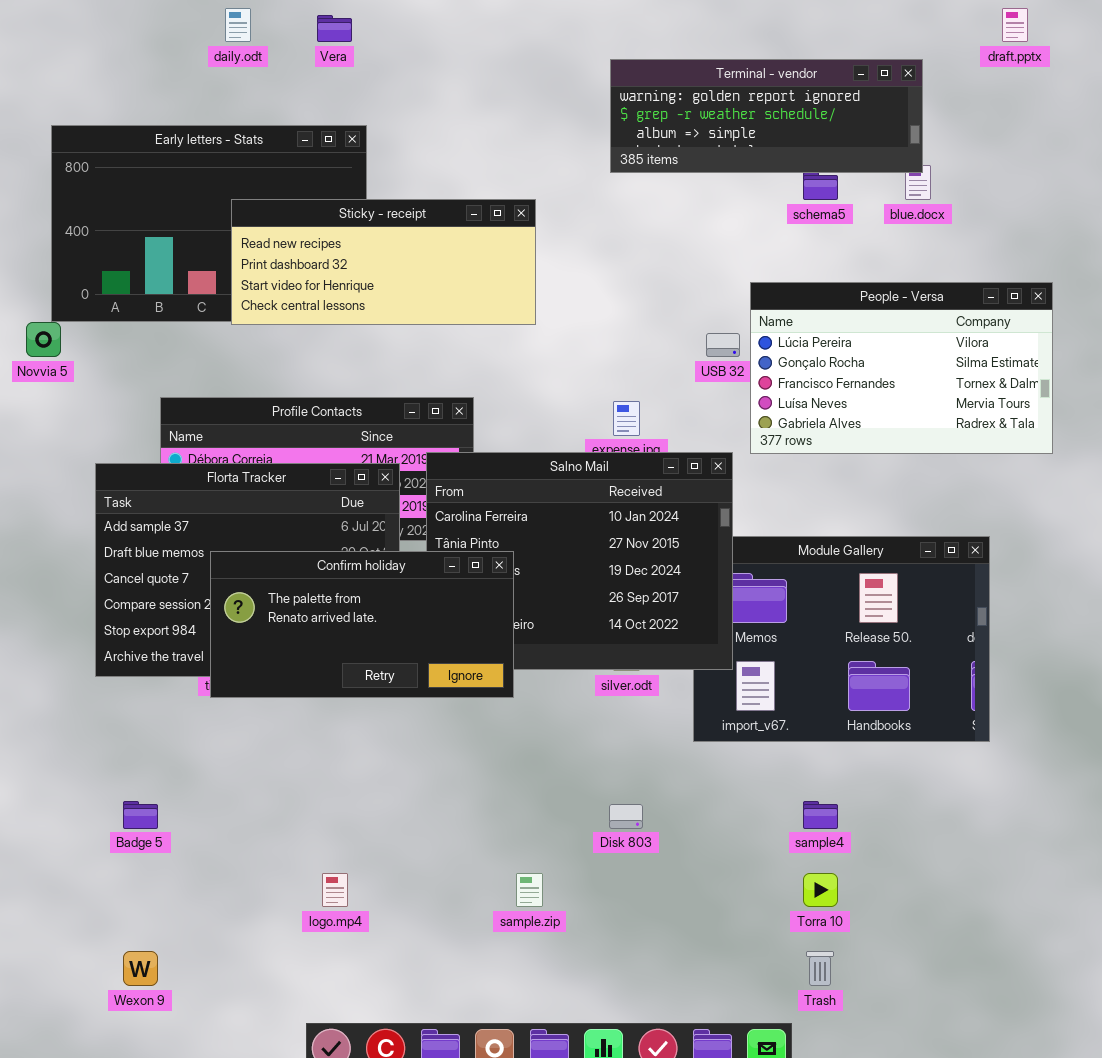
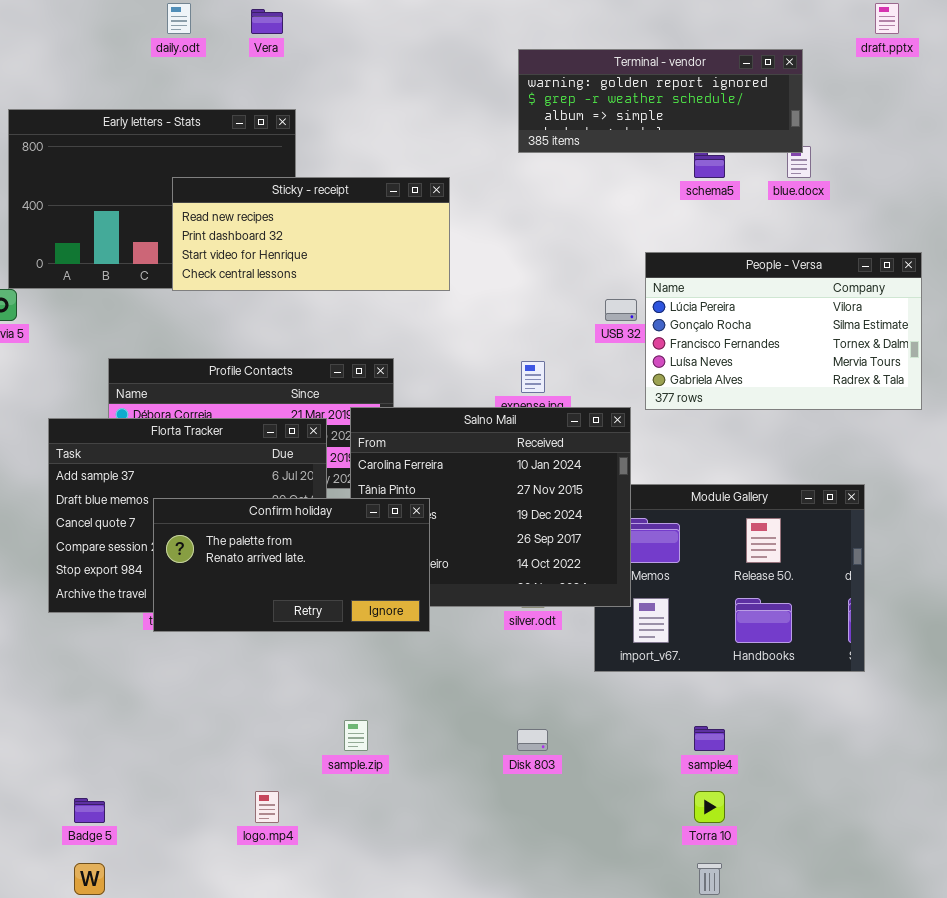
Badge 5: [123,801,158,829] -> [74,798,105,823], moved
sample.zip: [516,873,543,907] -> [344,720,368,751], moved

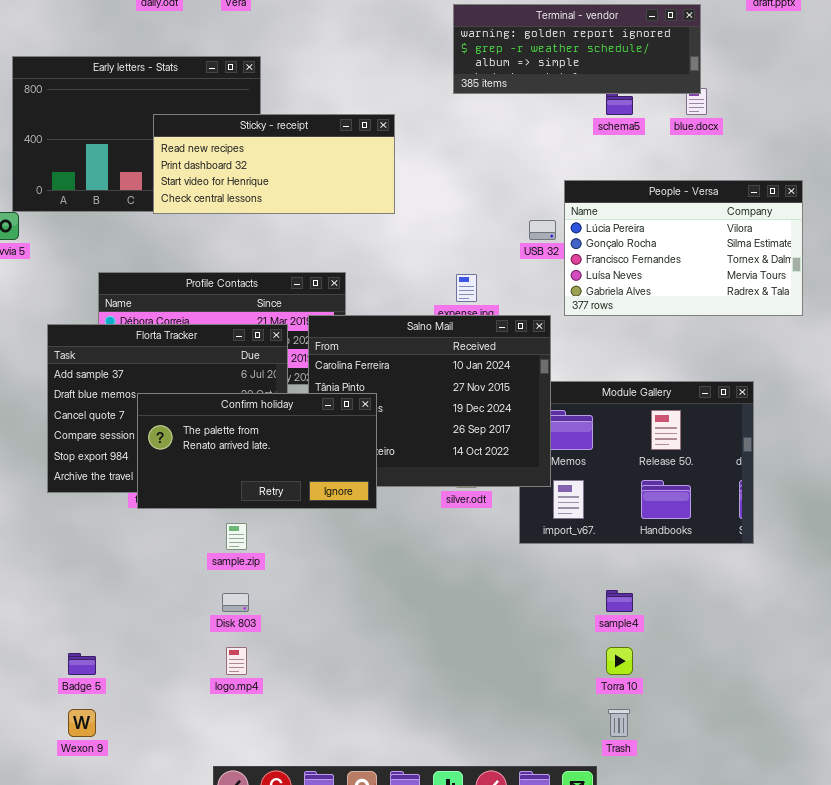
sample.zip: [344,720,368,751] -> [226,523,247,550], moved
Disk 803: [517,729,548,751] -> [222,593,249,612], moved

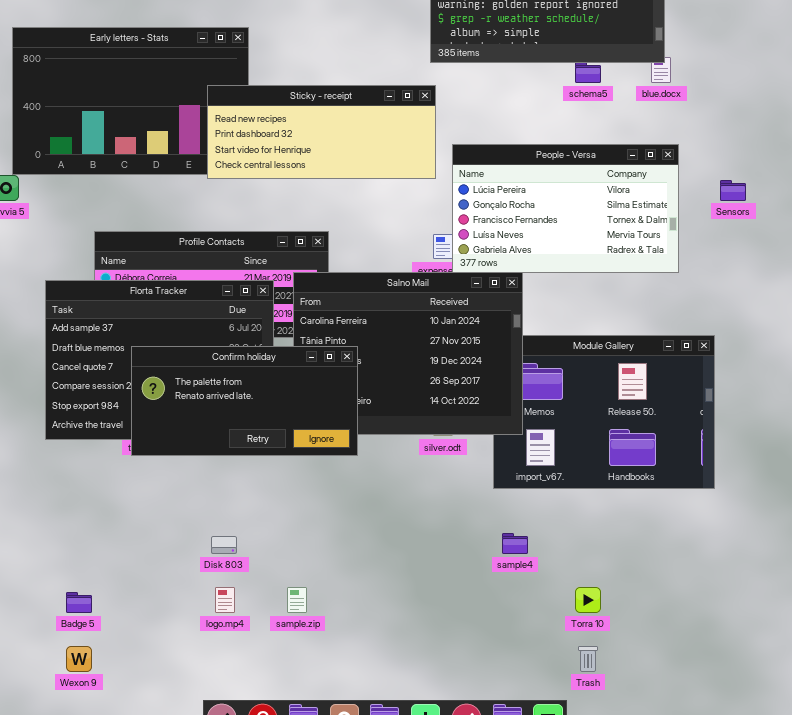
Sticky - receipt: [153,114,395,214] -> [207,85,436,179], moved
People - Versa: [564,180,803,316] -> [452,144,679,273], moved
sample.zip: [226,523,247,550] -> [287,587,307,613], moved
sample4: [606,590,633,612] -> [502,533,528,554], moved

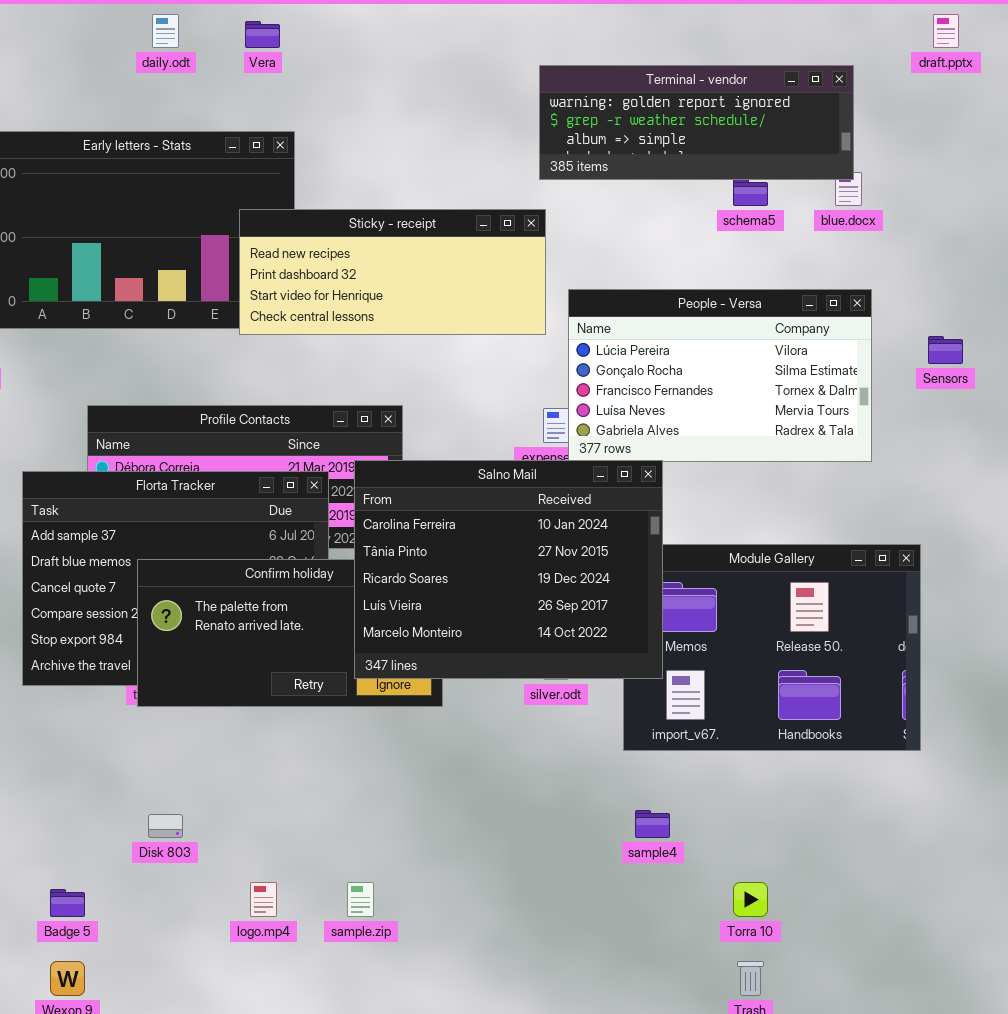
Salno Mail: [293,272,523,435] -> [354,460,663,679], raised
Disk 803: [211,536,237,554] -> [148,814,183,838], moved

